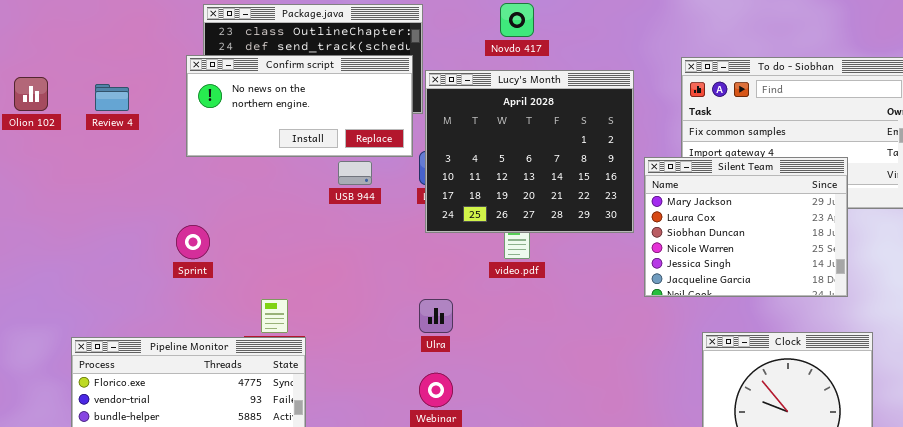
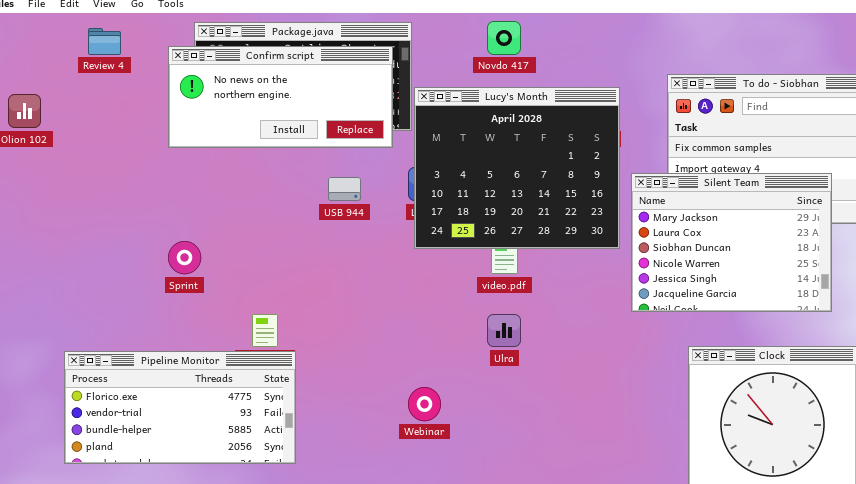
Confirm script: [186,55,413,157] -> [168,46,393,148], moved
Review 4: [95,84,129,111] -> [88,28,121,55], moved
Ulra: [419,299,453,333] -> [487,314,521,347], moved

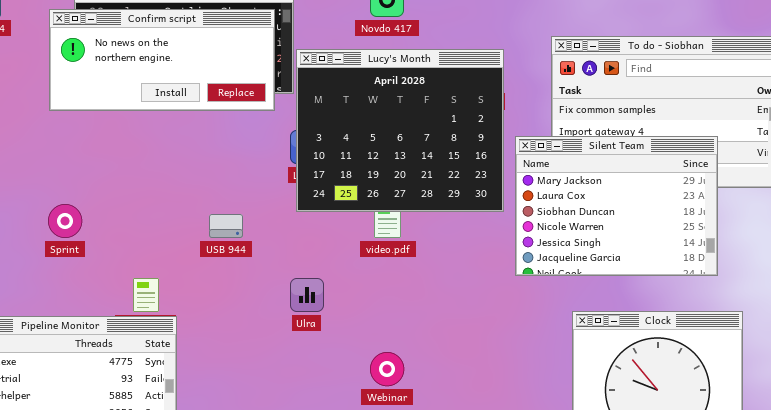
USB 944: [328,177,361,201] -> [209,214,243,238], moved
Ulra: [487,314,521,347] -> [290,278,324,312], moved
Webinar: [408,387,441,421] -> [370,352,404,386], moved

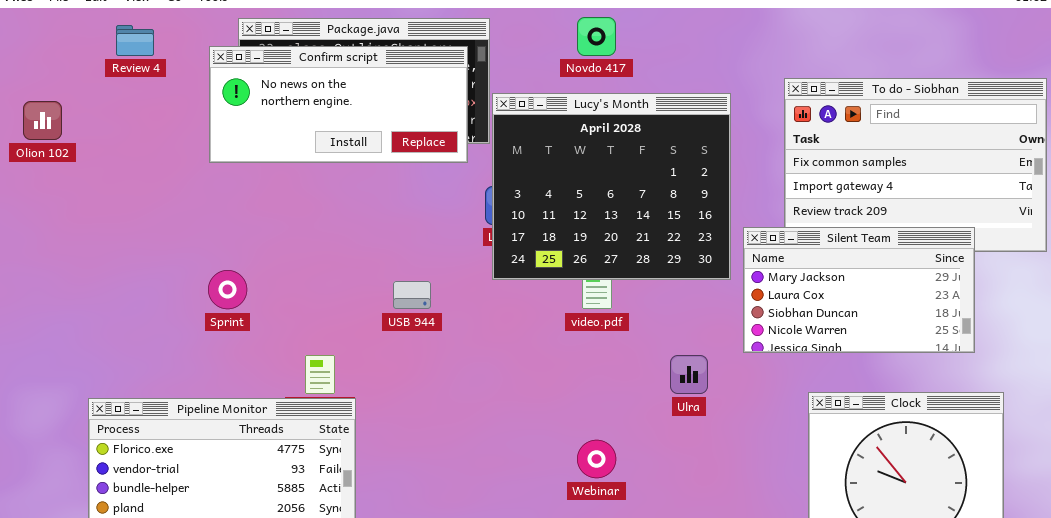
Silent Team: [515,136,718,276] -> [743,227,975,353], resized
Ulra: [290,278,324,312] -> [670,355,708,394], moved

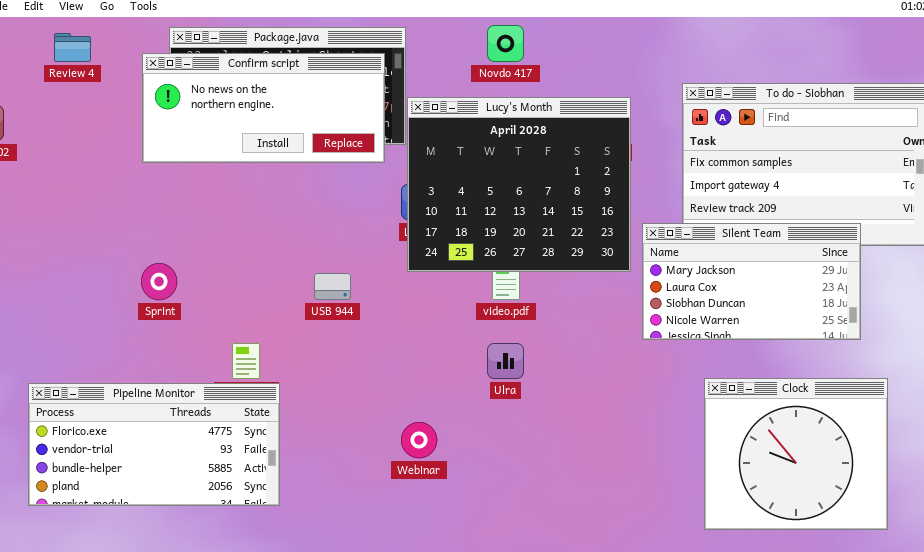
Ulra: [670,355,708,394] -> [487,343,524,379], moved
Webinar: [577,440,616,478] -> [401,422,437,458], moved

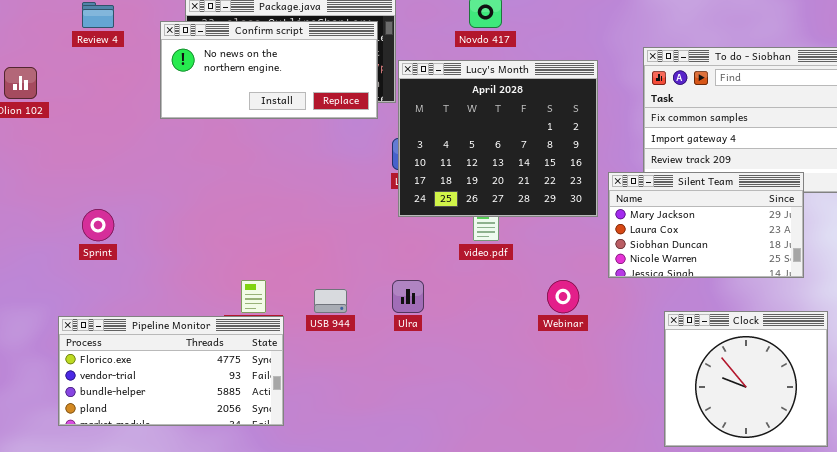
Sprint: [141,263,177,300] -> [82,209,114,241], moved
USB 944: [314,273,351,300] -> [314,289,347,313], moved
Ulra: [487,343,524,379] -> [392,280,424,313], moved
Webinar: [401,422,437,458] -> [547,280,579,313], moved

